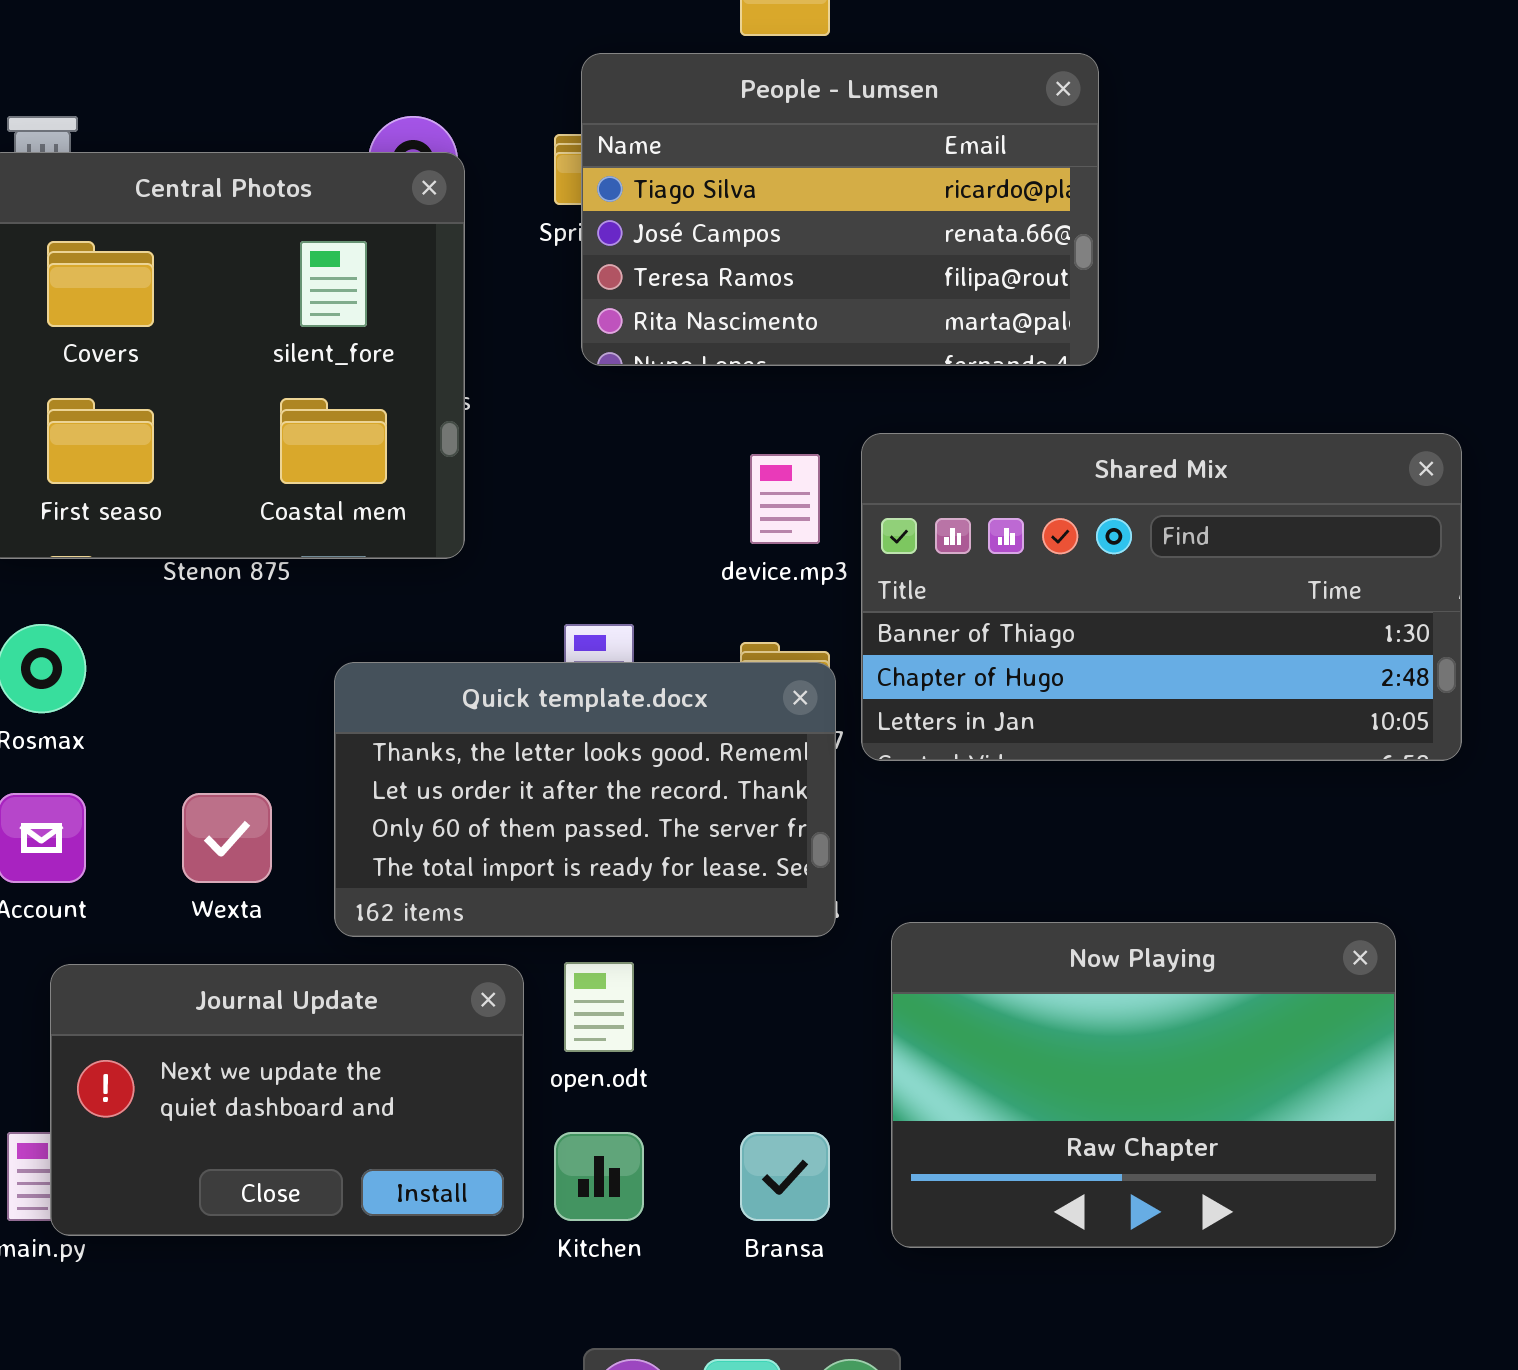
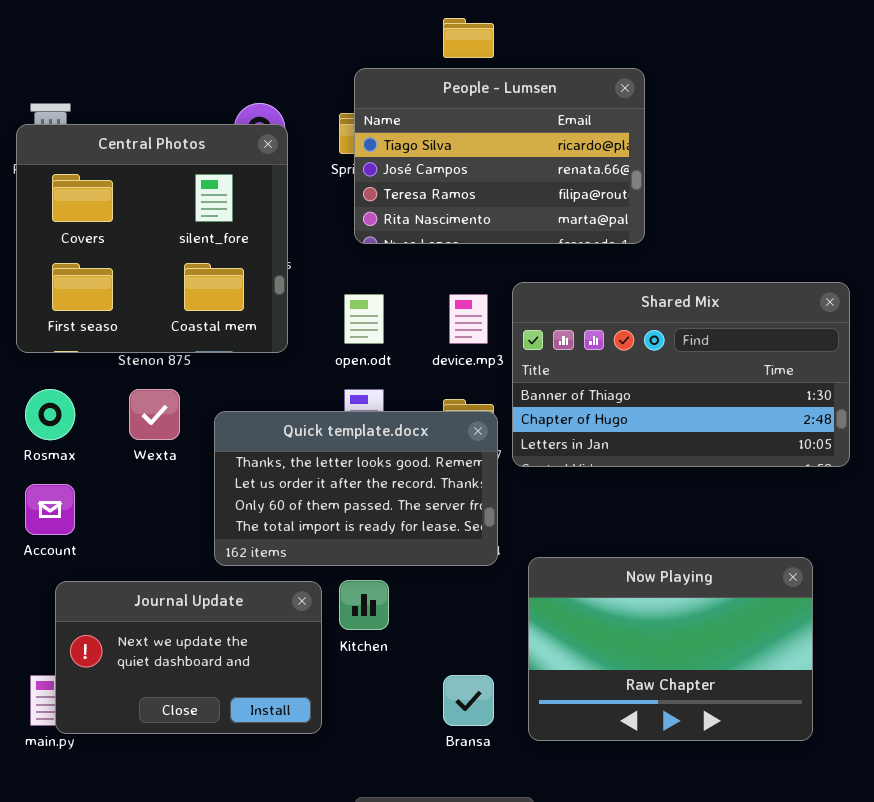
Wexta: [182,793,272,883] -> [129,389,180,440], moved
open.odt: [564,962,634,1052] -> [344,294,384,344], moved
Kitchen: [554,1132,644,1221] -> [339,580,389,630], moved

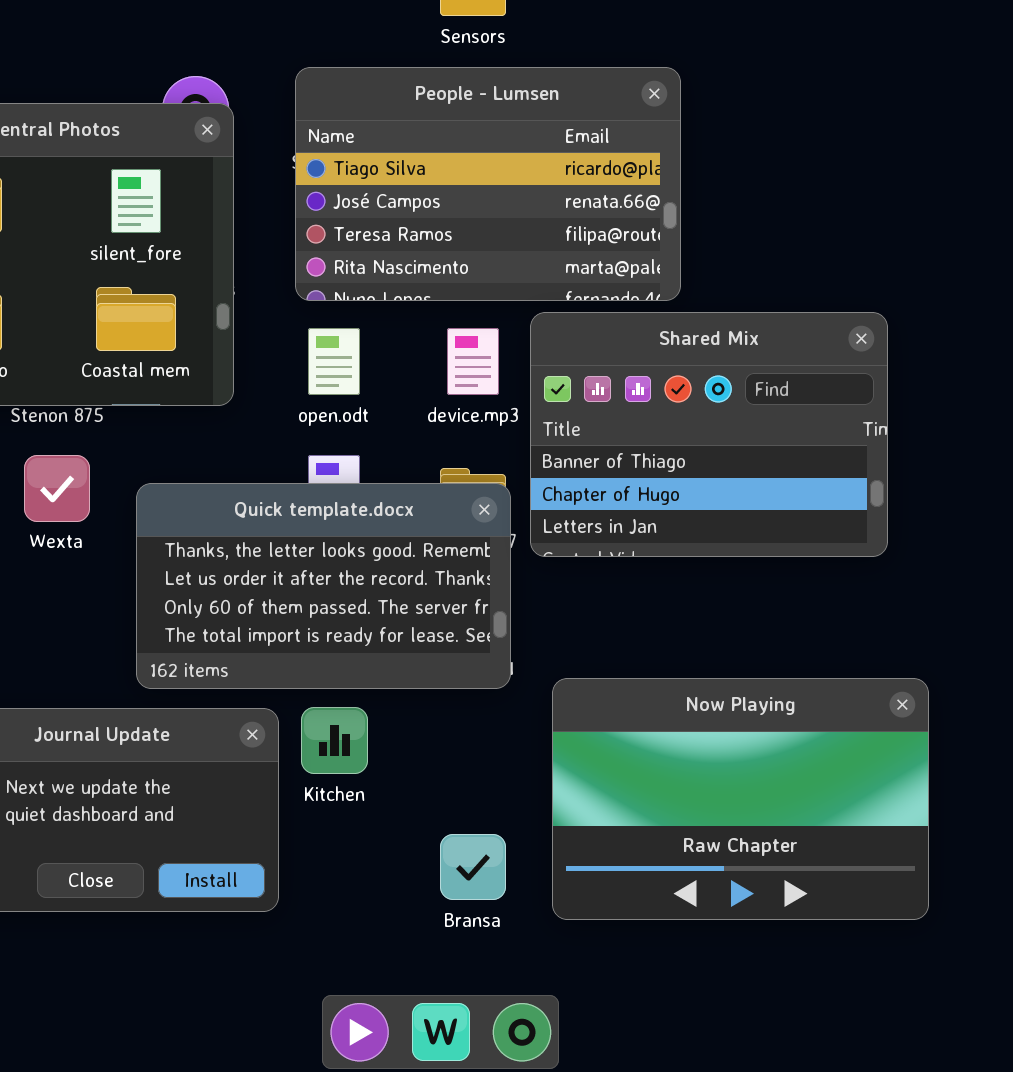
People - Lumsen: [354,68,645,244] -> [295,67,681,301], moved
Shared Mix: [512,282,850,467] -> [530,312,888,557], resized

